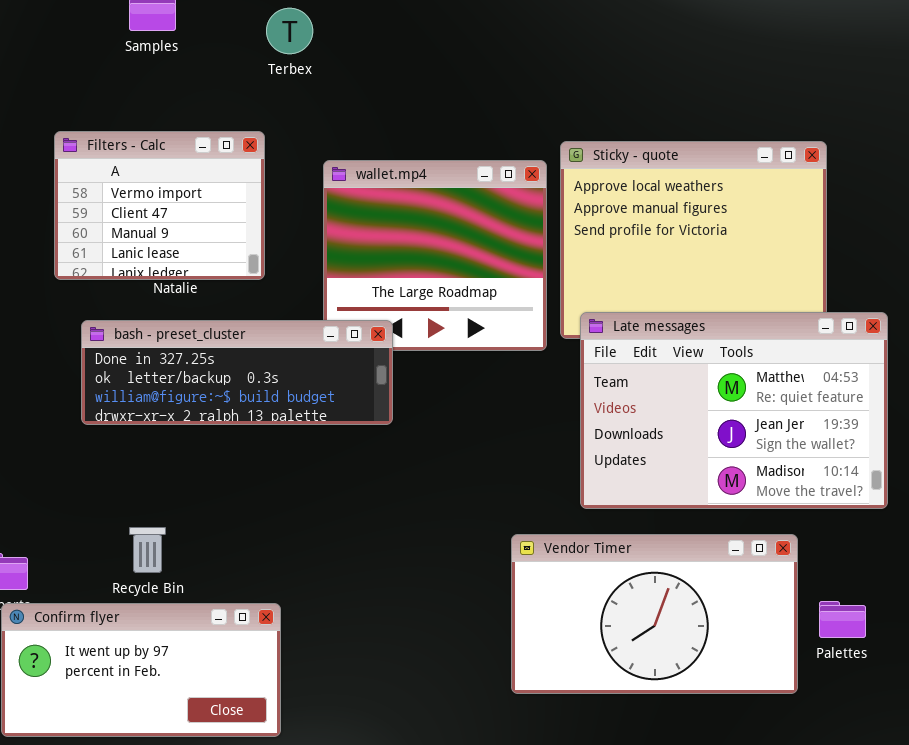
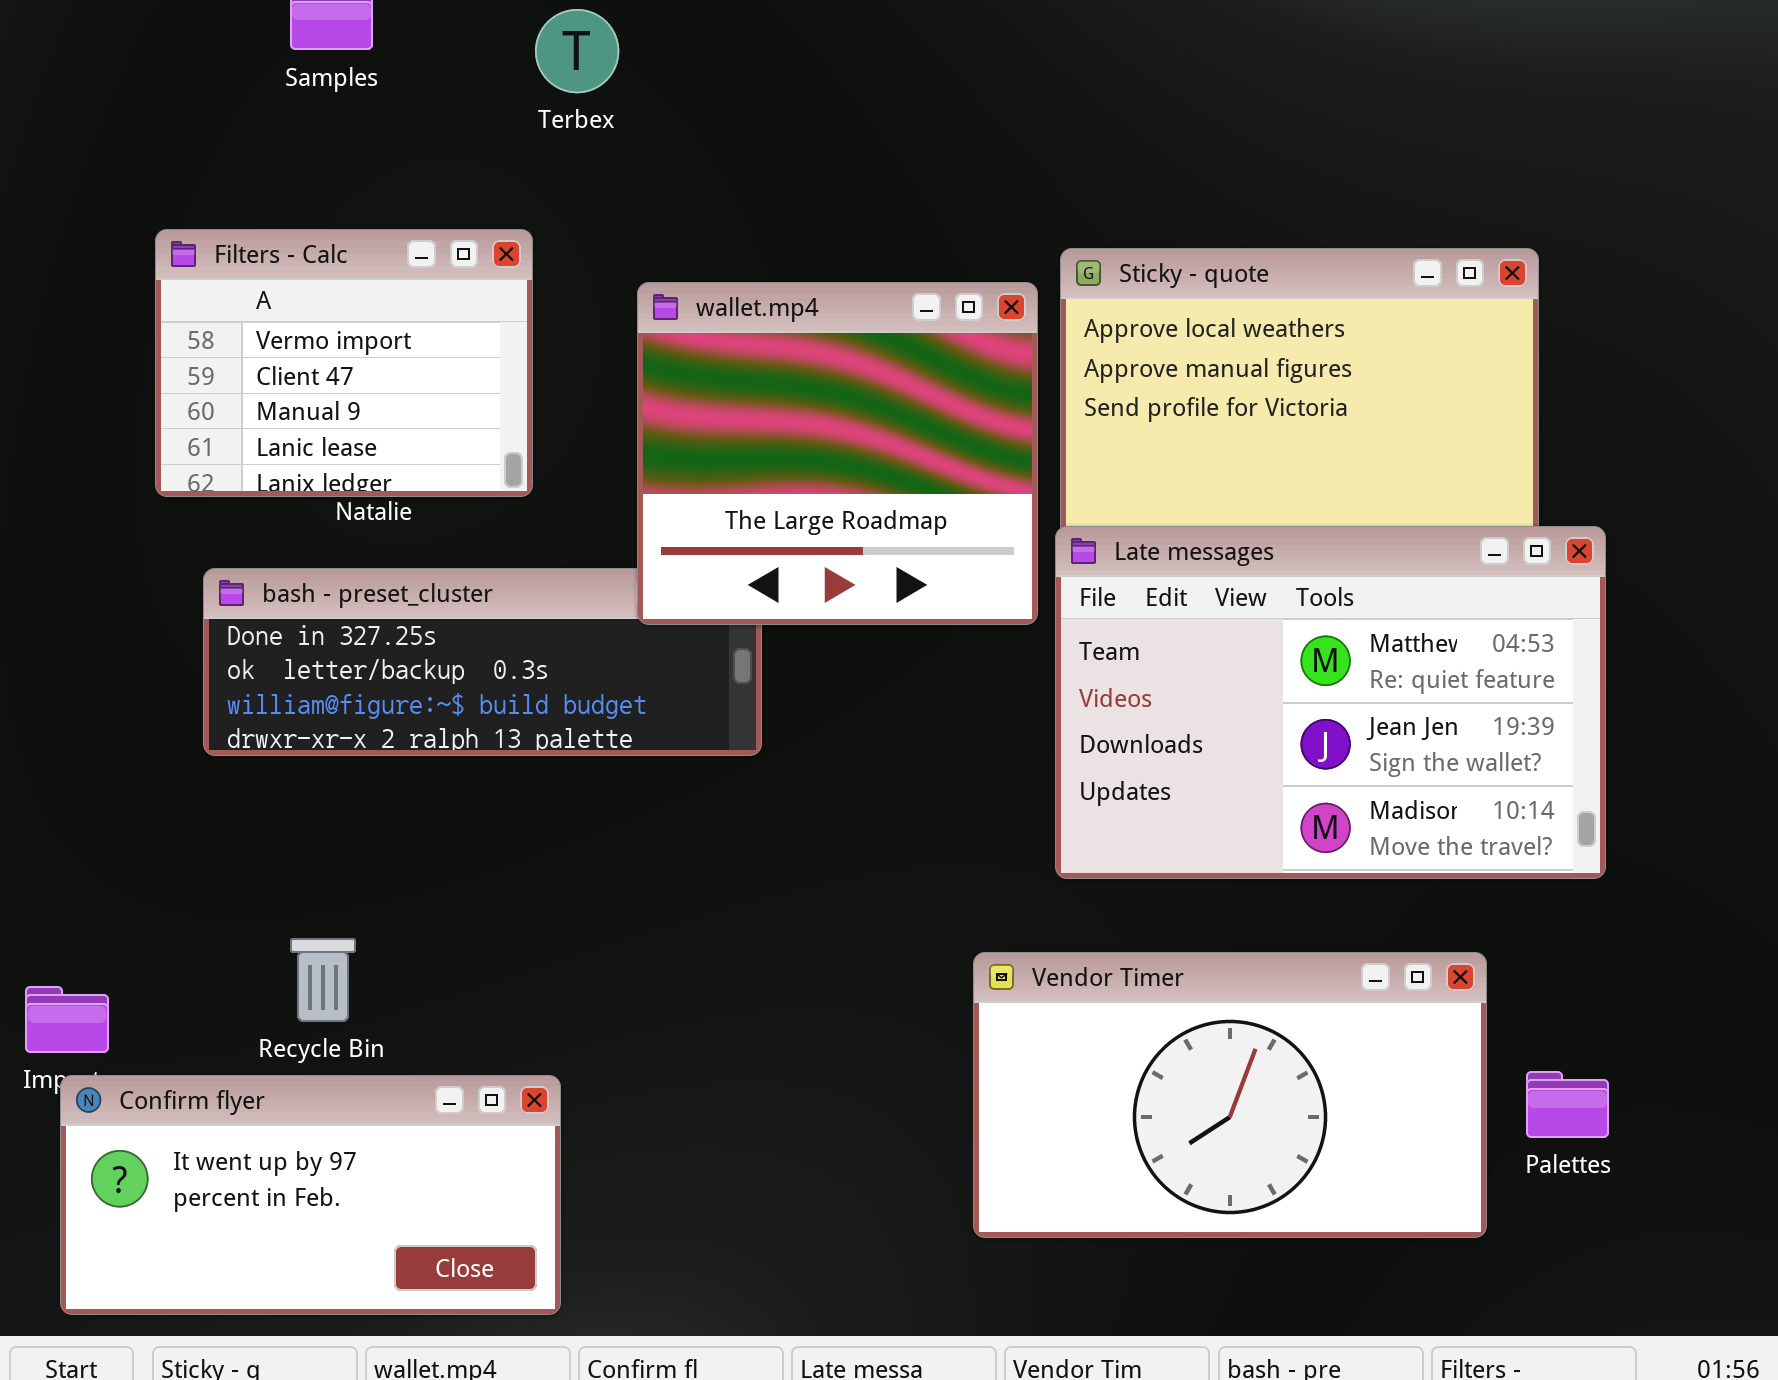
wallet.mp4: [323,160,547,351] -> [637,282,1038,625], raised
Late messages: [580,312,888,509] -> [1055,526,1606,879], moved

